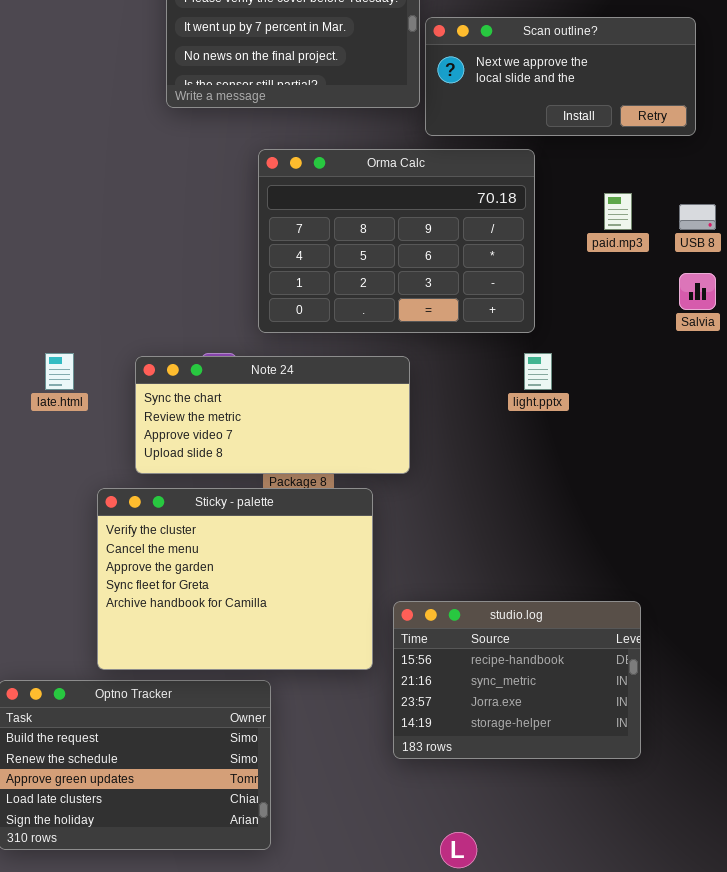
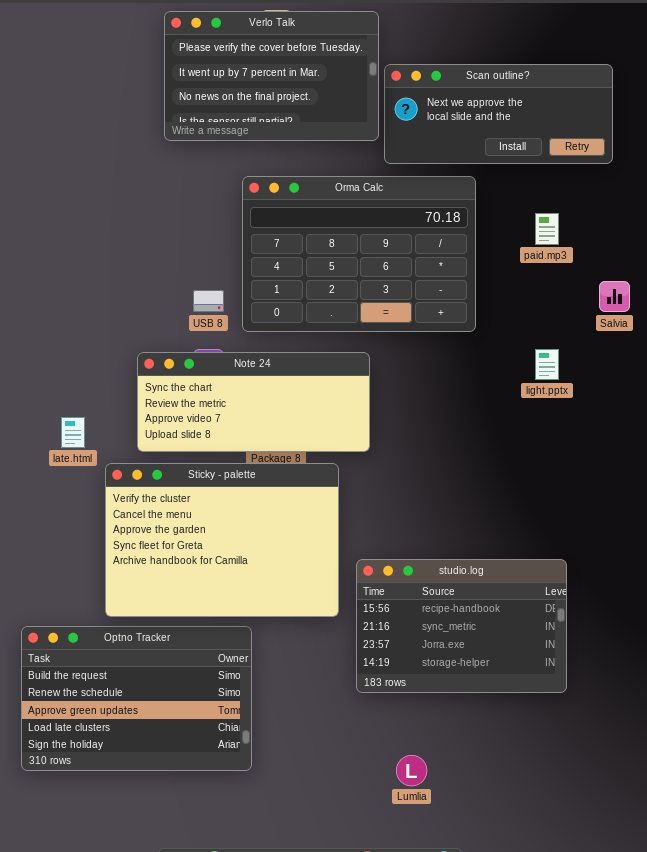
USB 8: [679,204,716,230] -> [193,290,224,312], moved
late.html: [45,353,74,390] -> [61,417,85,448], moved
light.pptx: [524,353,552,390] -> [535,349,559,380], moved

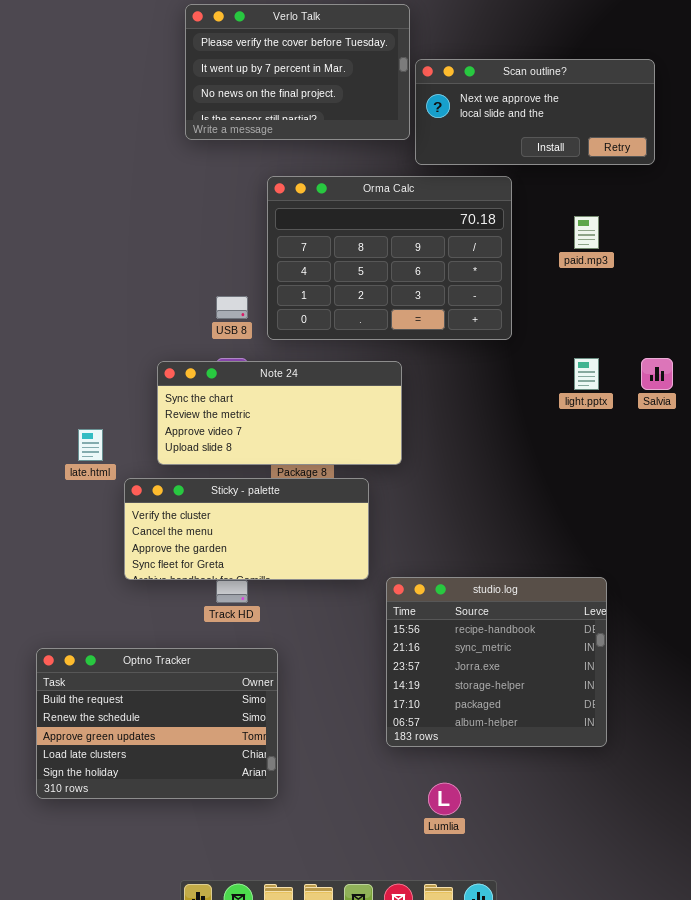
Salvia: [599,281,630,312] -> [641,358,673,390], moved
Sticky - palette: [105,463,339,617] -> [124,478,369,580], resized
studio.log: [356,559,567,693] -> [386,577,607,747], resized

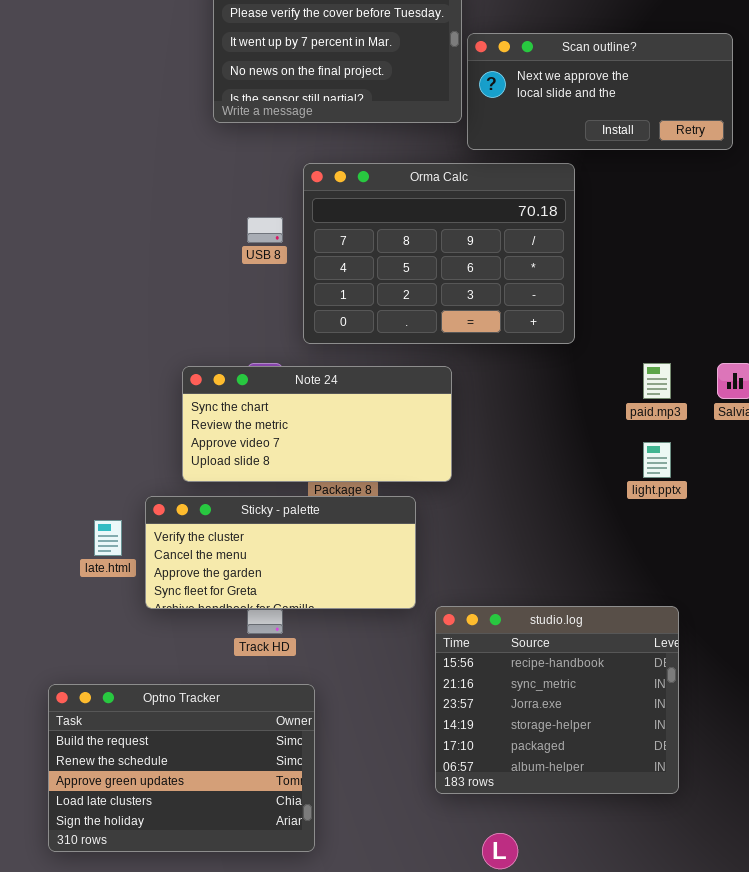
paid.mp3: [574,216,599,249] -> [643,363,671,399], moved
USB 8: [216,296,248,319] -> [247,217,283,243], moved
light.pptx: [574,358,599,390] -> [643,442,671,478], moved
late.html: [78,429,103,461] -> [94,520,122,556], moved

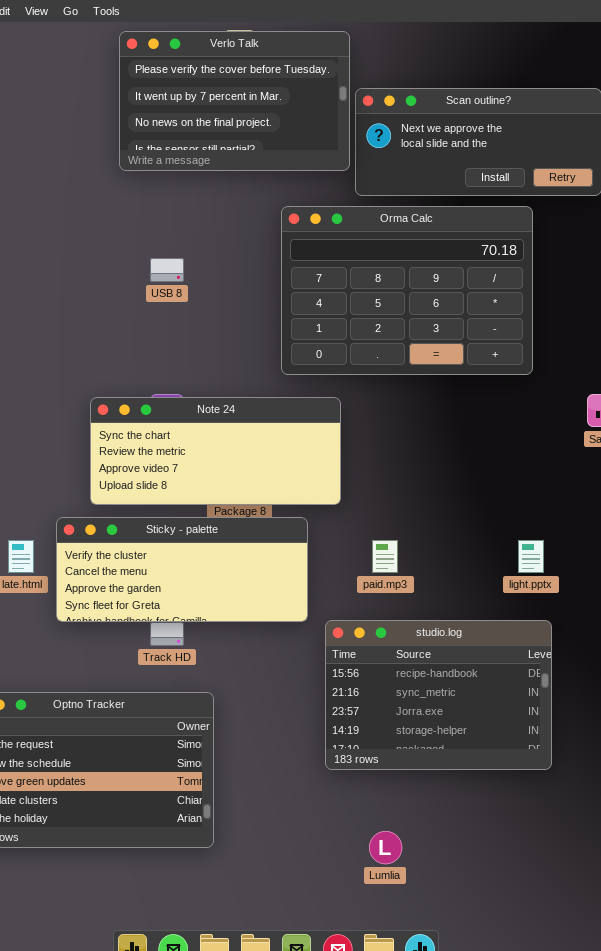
Orma Calc: [303,163,575,344] -> [281,206,533,375], moved
paid.mp3: [643,363,671,399] -> [372,540,398,573], moved
light.pptx: [643,442,671,478] -> [518,540,544,573], moved
studio.log: [435,606,679,794] -> [325,620,552,770], resized

